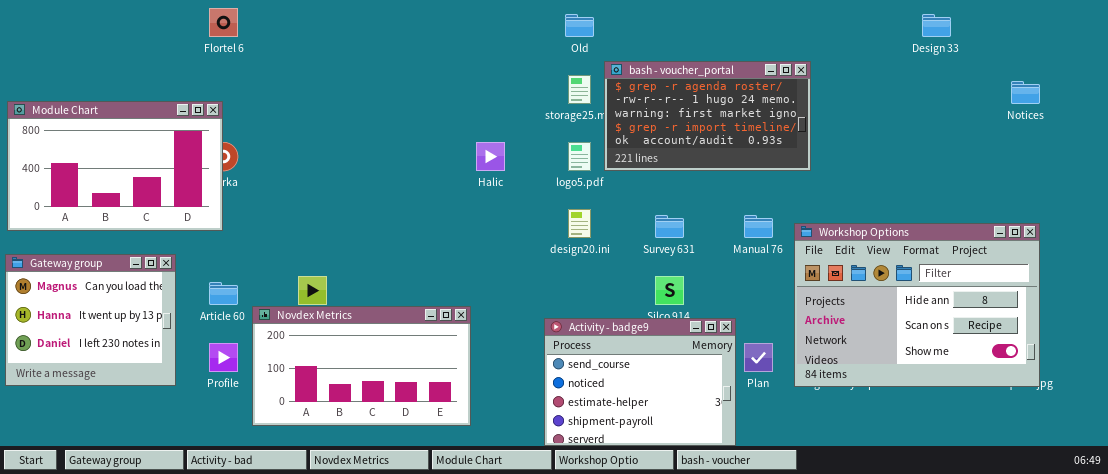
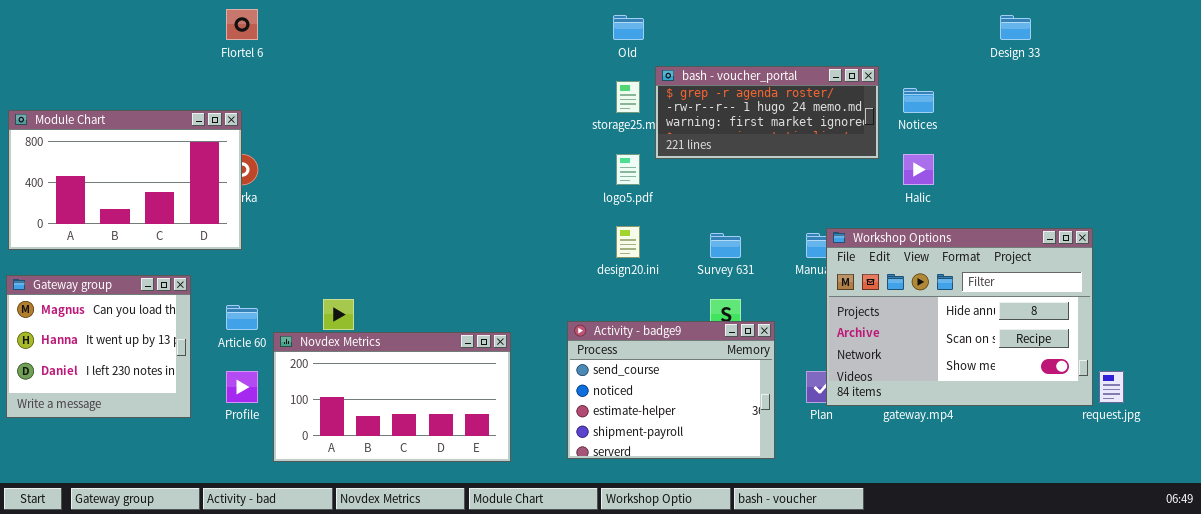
bash - voucher_portal: [604,61,811,171] -> [655,66,879,159], resized
Notices: [1011,81,1040,104] -> [903,88,934,113], moved
Halic: [476,142,505,171] -> [903,154,934,185], moved
Workshop Options: [794,223,1040,387] -> [826,228,1093,406], moved
Activity - badge9: [544,318,736,446] -> [567,321,775,459], moved

